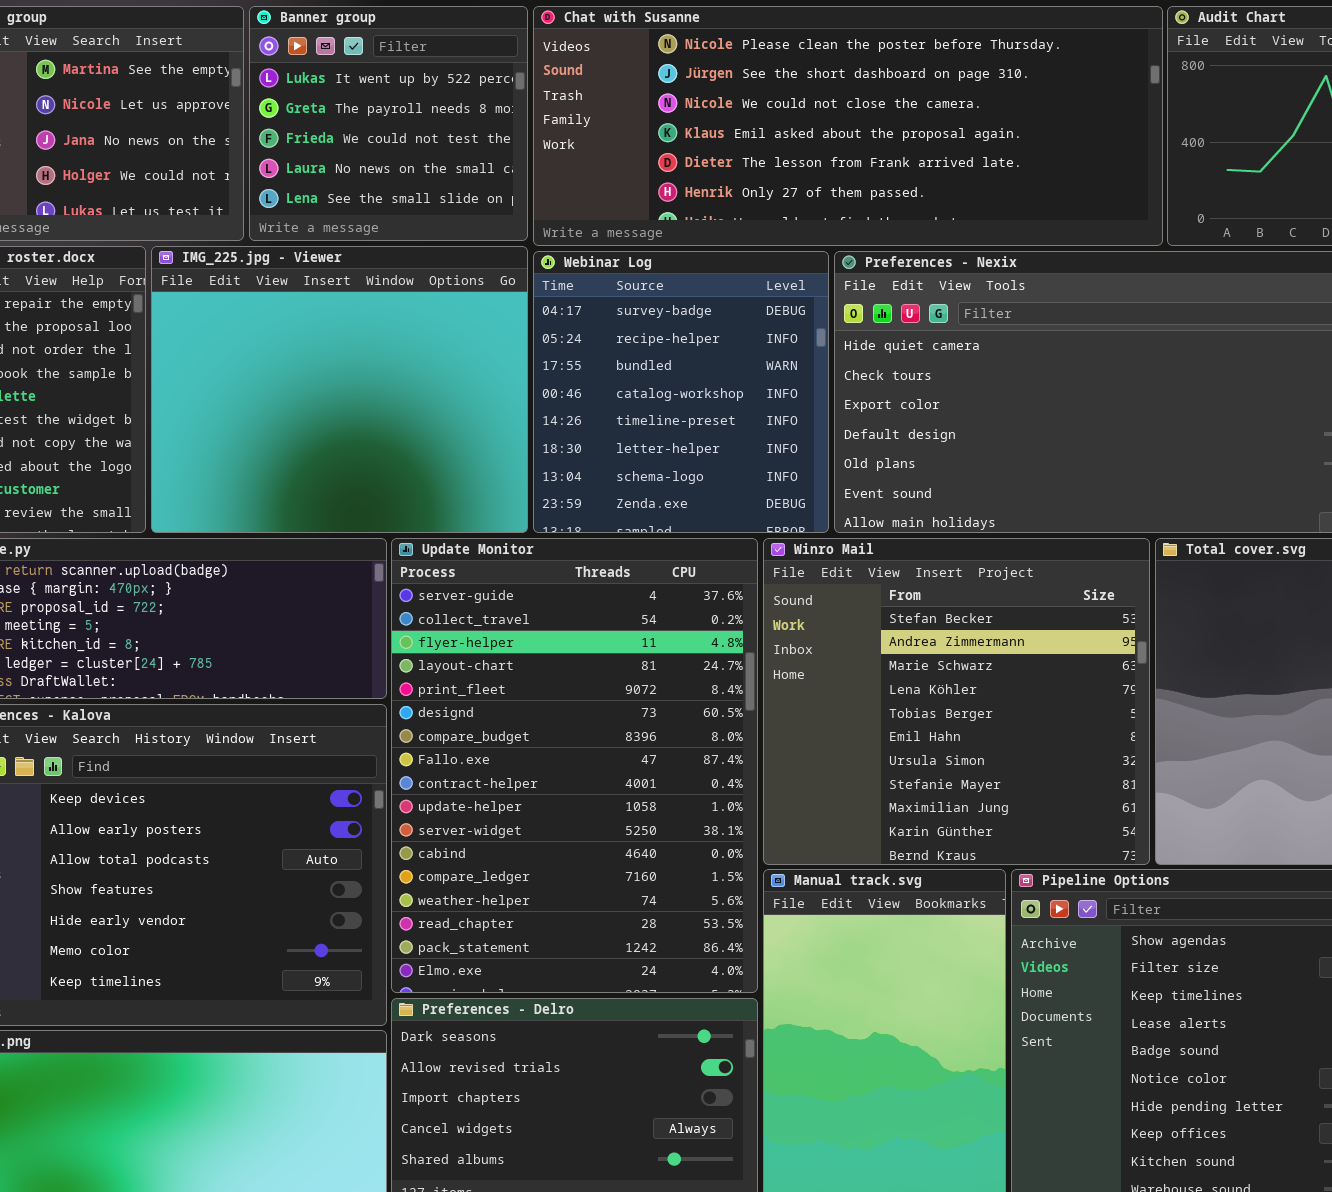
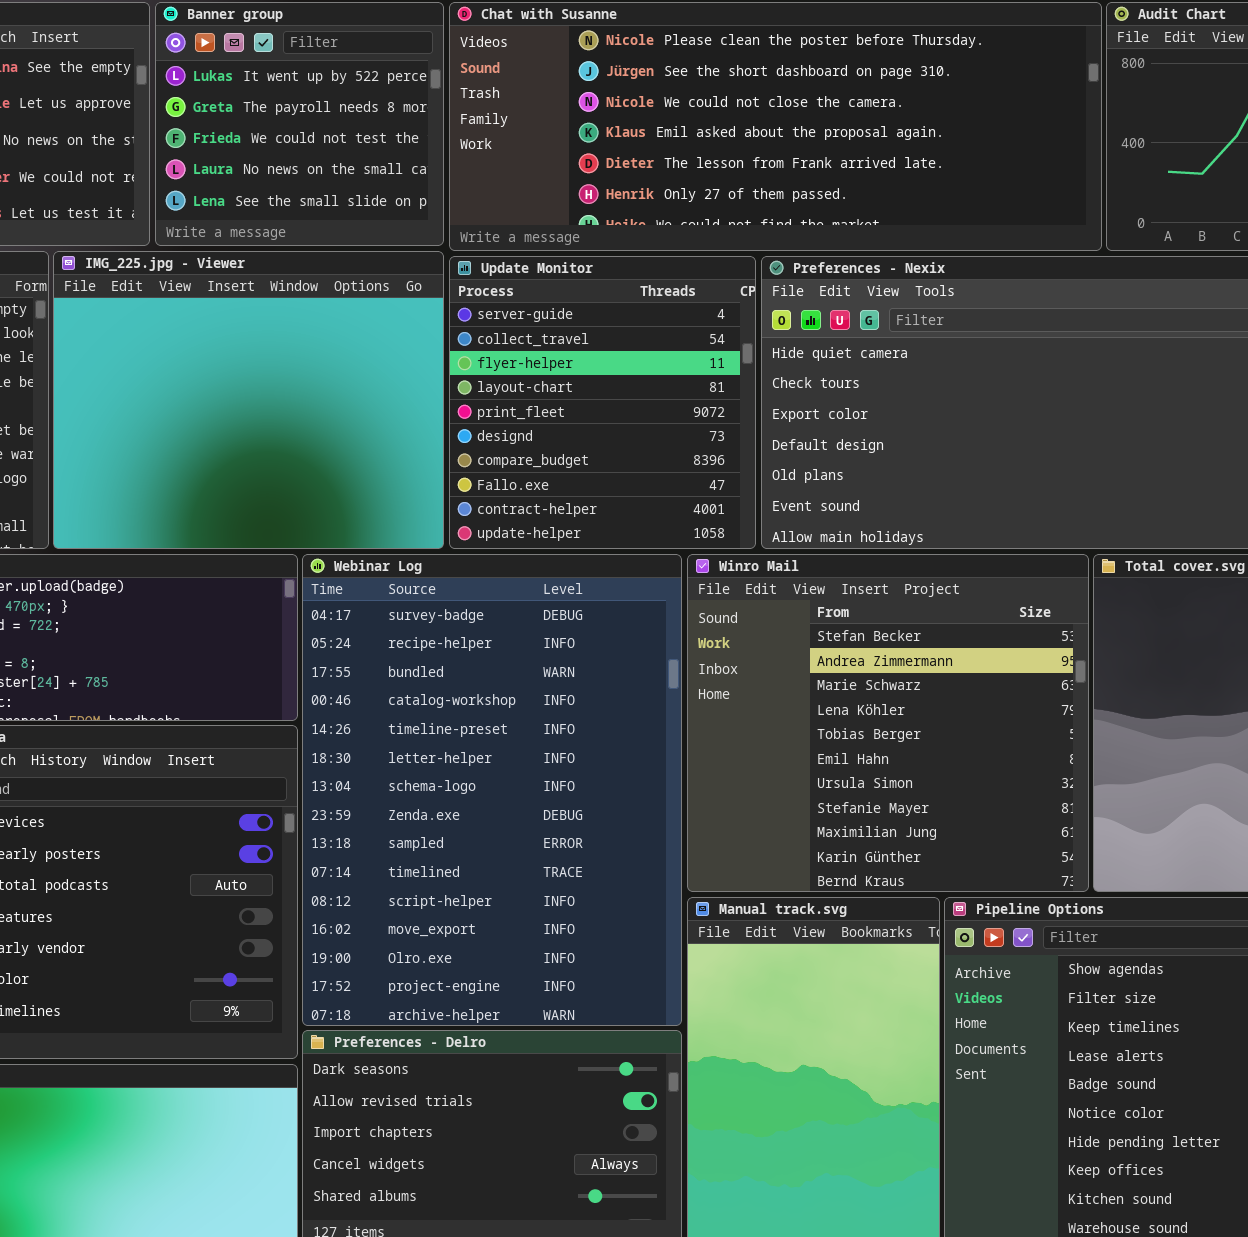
Webinar Log: [533,251,829,533] -> [302,554,682,1026], moved, resized
Update Monitor: [391,538,758,993] -> [449,256,756,549], moved, resized

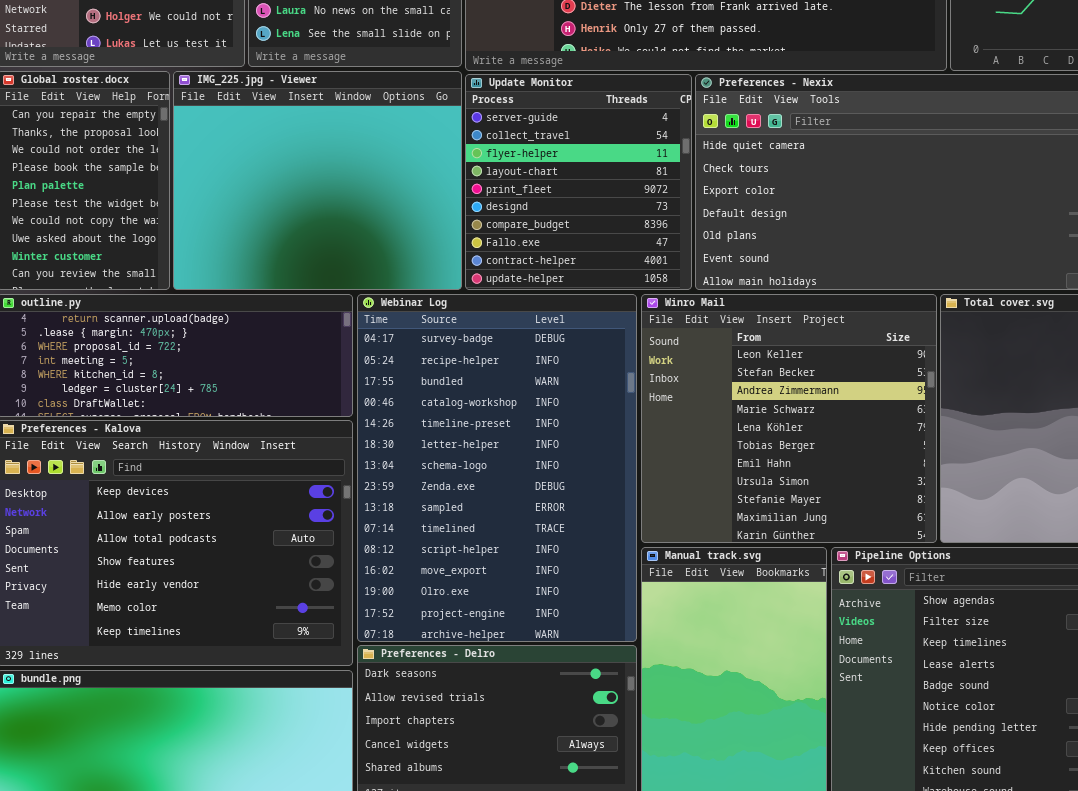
Winro Mail: [687,554,1089,892] -> [641,294,937,543], scrolled up 1 row

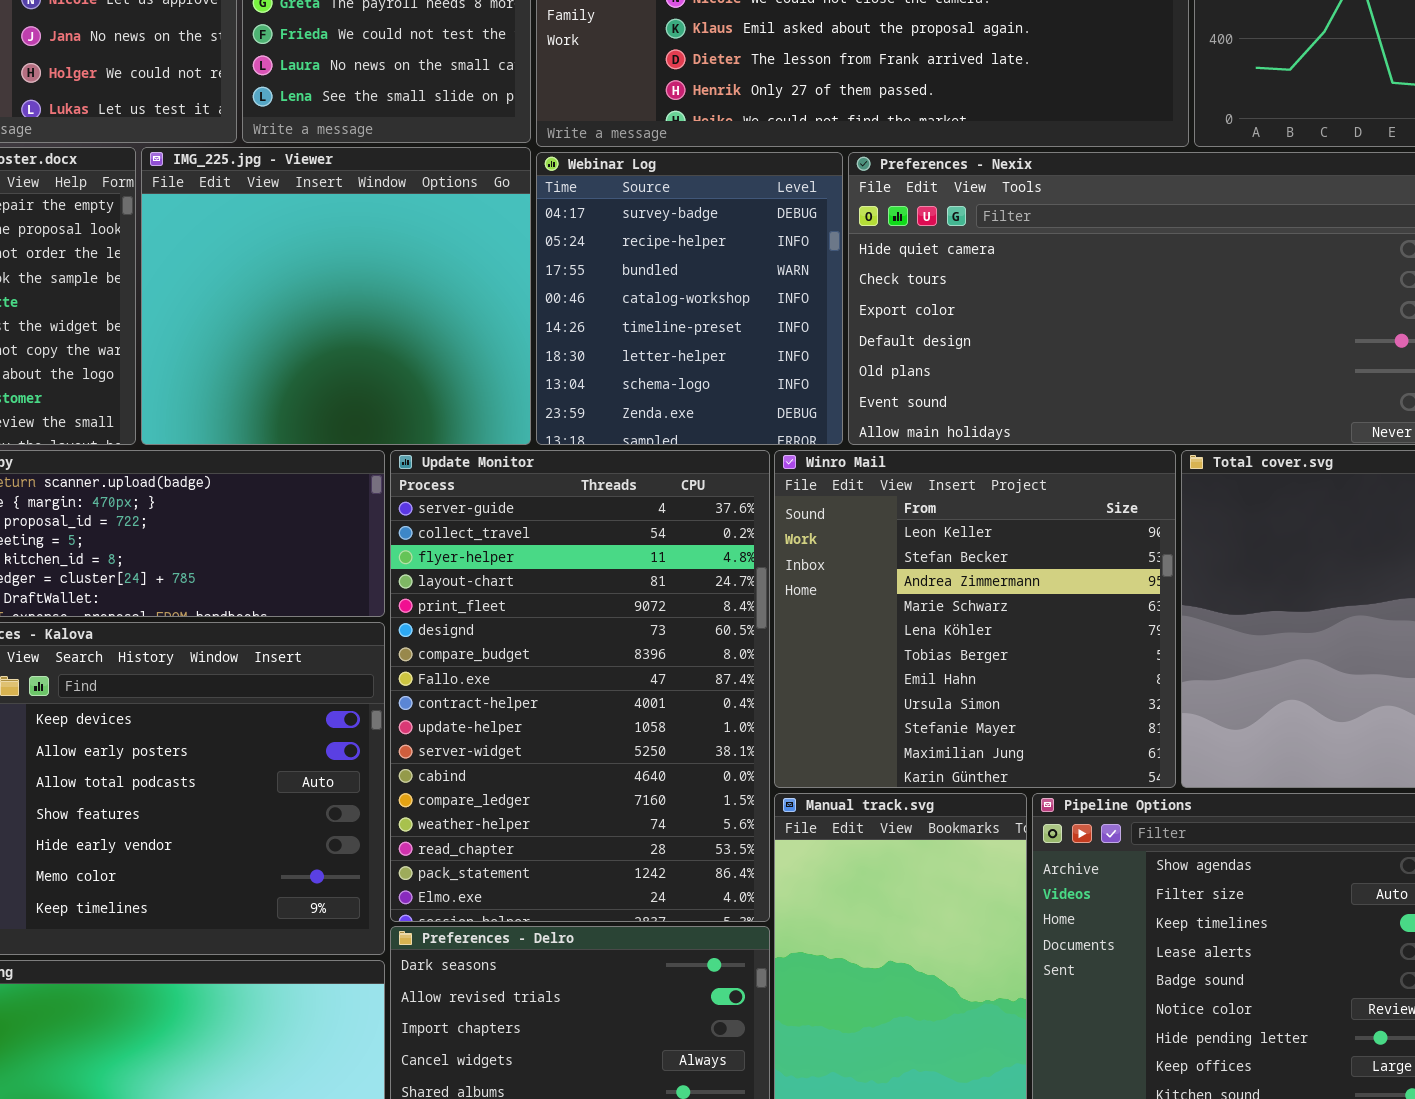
Update Monitor: [465,74,692,290] -> [390,450,770,922], moved, resized
Webinar Log: [357,294,637,642] -> [536,152,843,445], moved, resized

